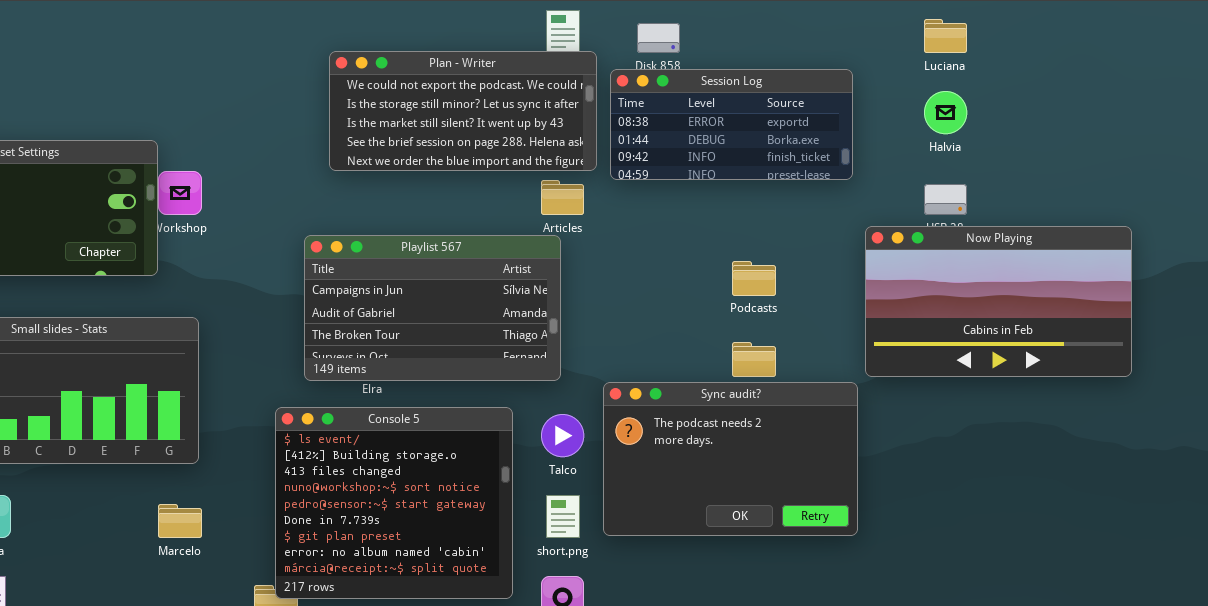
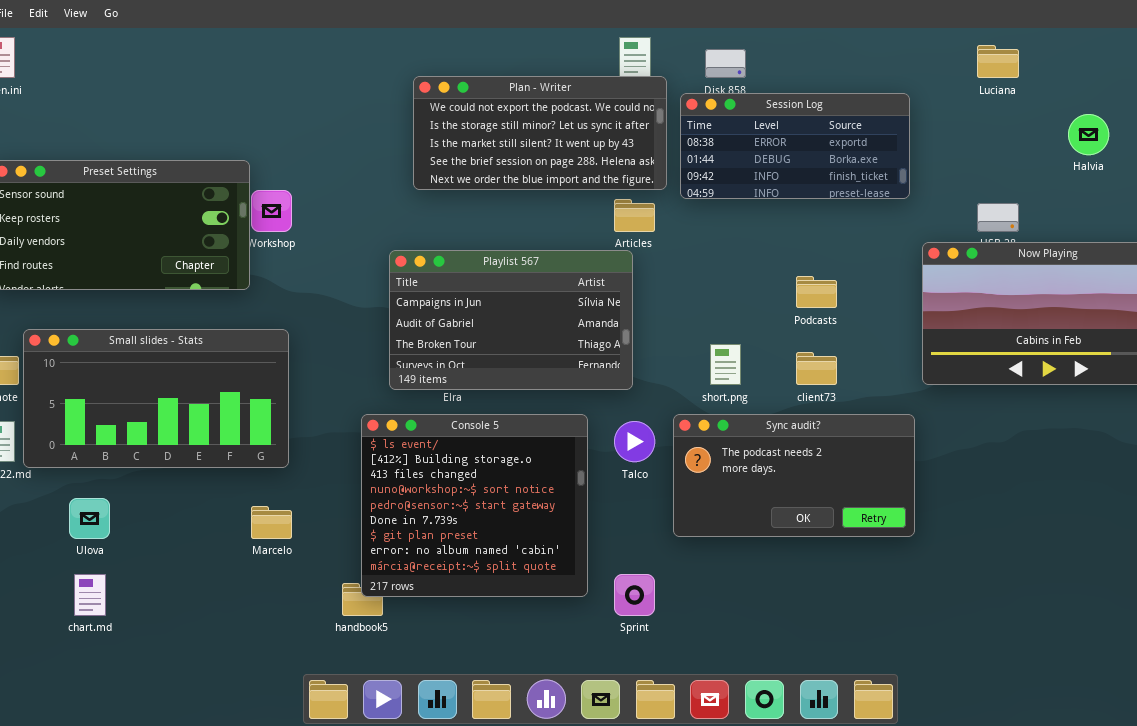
Halvia: [924,91,967,134] -> [1068,114,1109,155], moved
Sync audit?: [603,382,858,536] -> [673,414,915,537], resized
short.png: [546,495,580,538] -> [710,344,741,385], moved

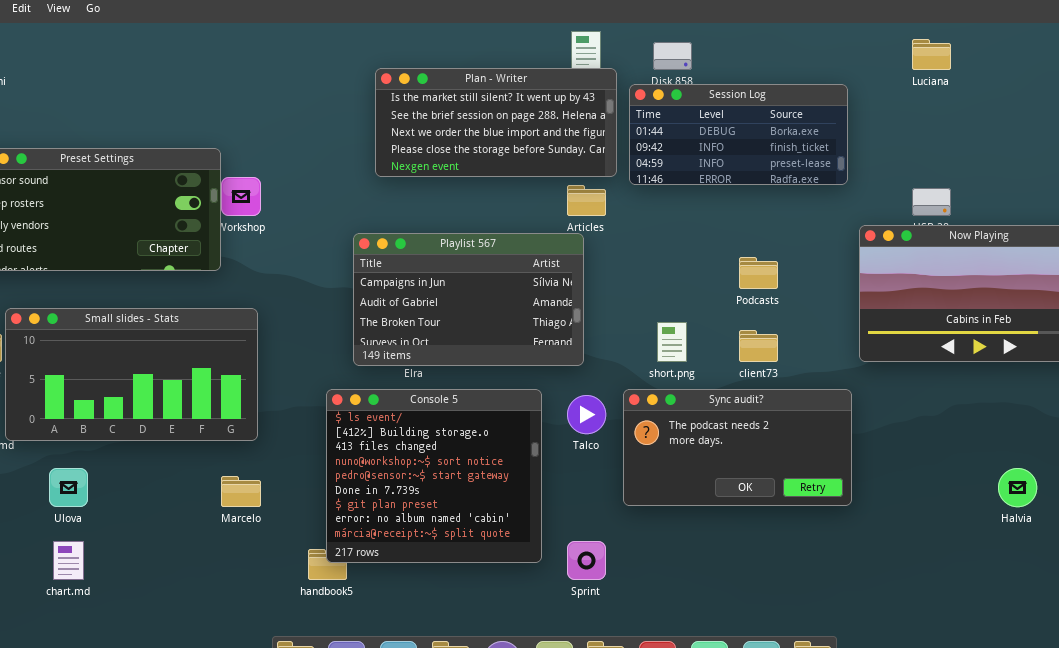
Plan - Writer: [413,76,667,190] -> [375,68,617,177], scrolled down 2 rows
Session Log: [680,93,910,199] -> [629,84,848,185], scrolled down 1 row
Halvia: [1068,114,1109,155] -> [998,468,1037,507], moved

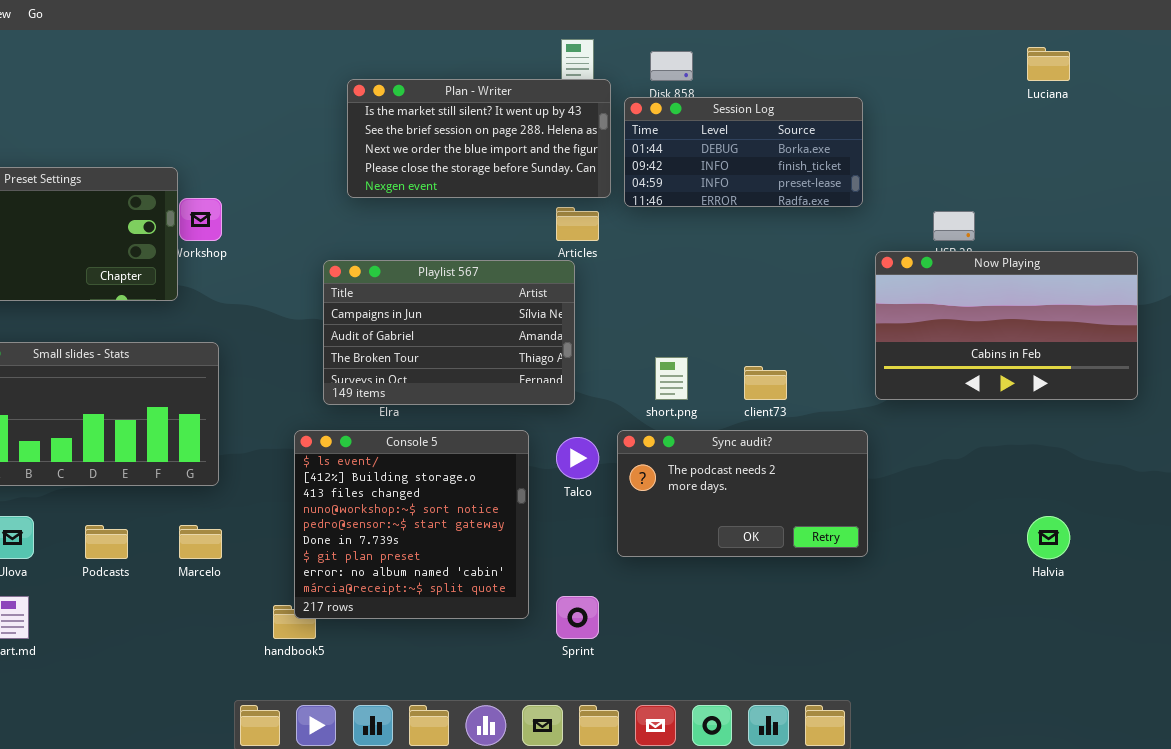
Luciana: [912,39,951,70] -> [1027,47,1070,81], moved
Podcasts: [739,257,778,289] -> [85,525,128,559], moved

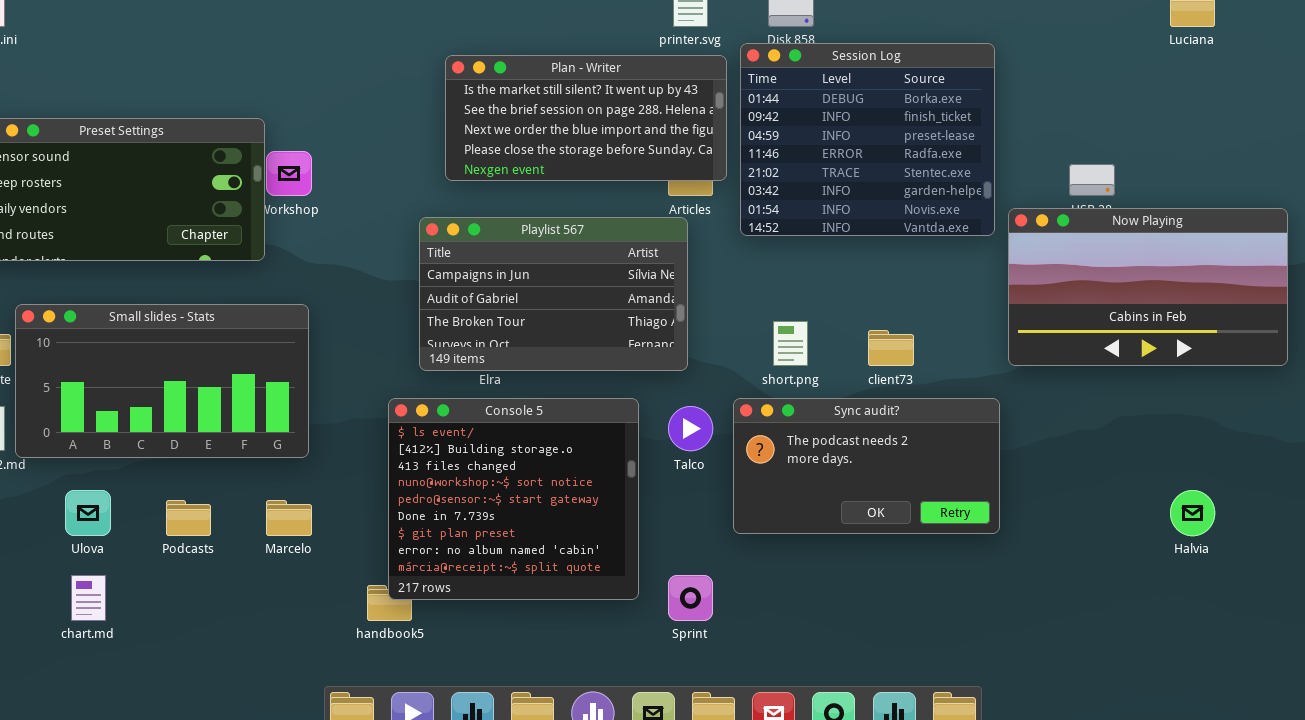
Plan - Writer: [347,79,611,198] -> [445,55,727,181], moved
Session Log: [624,97,863,207] -> [740,43,995,236], resized

